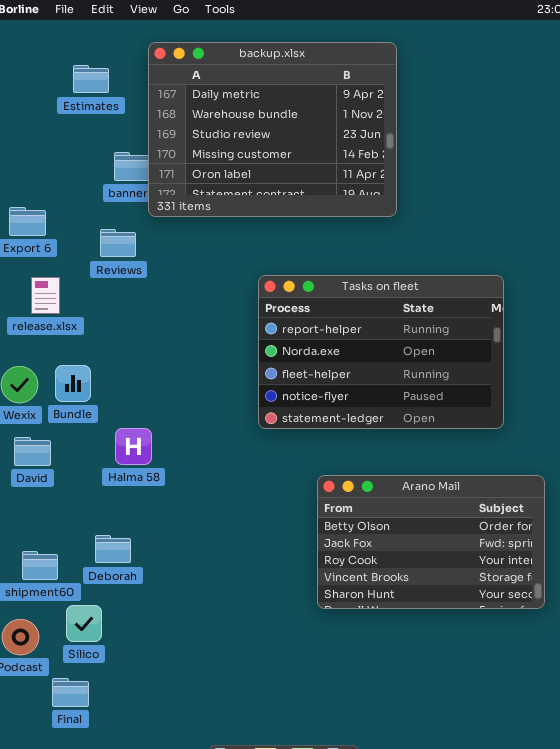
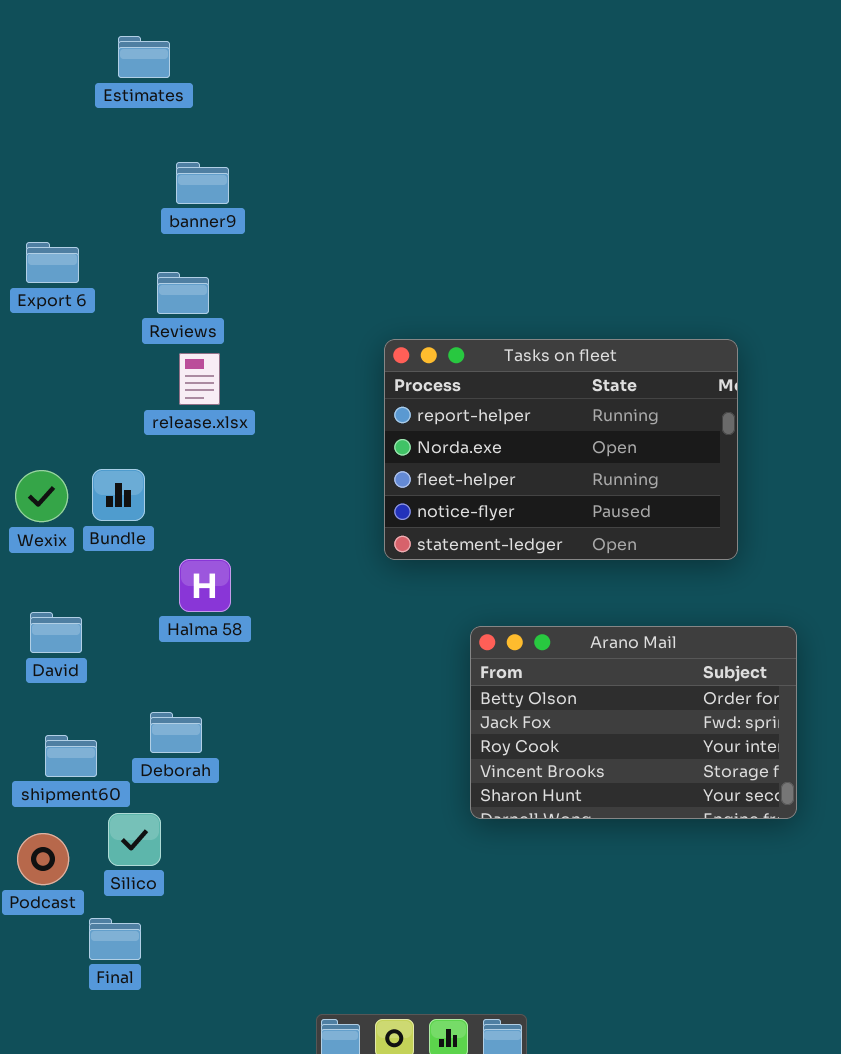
backup.xlsx: [148,42,397,217] -> none, closed
release.xlsx: [31,277,60,314] -> [179,353,220,405], moved
David: [14,437,51,466] -> [30,612,82,653], moved

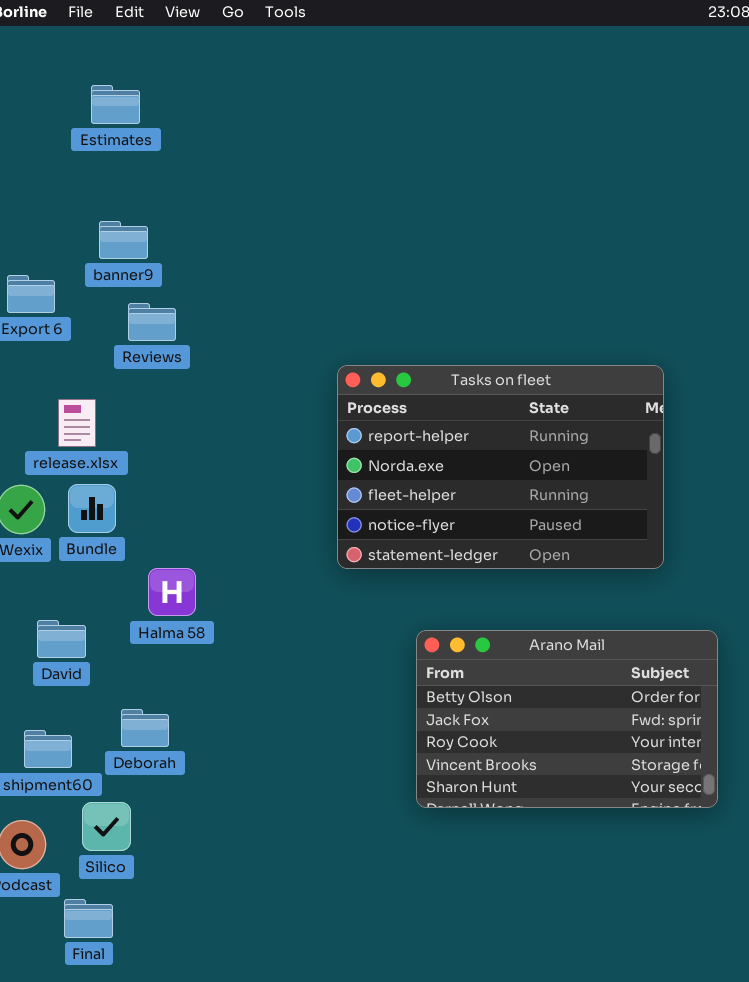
banner9: [176,162,229,204] -> [99,221,148,259], moved
release.xlsx: [179,353,220,405] -> [58,399,96,447], moved
David: [30,612,82,653] -> [37,620,86,658], moved

